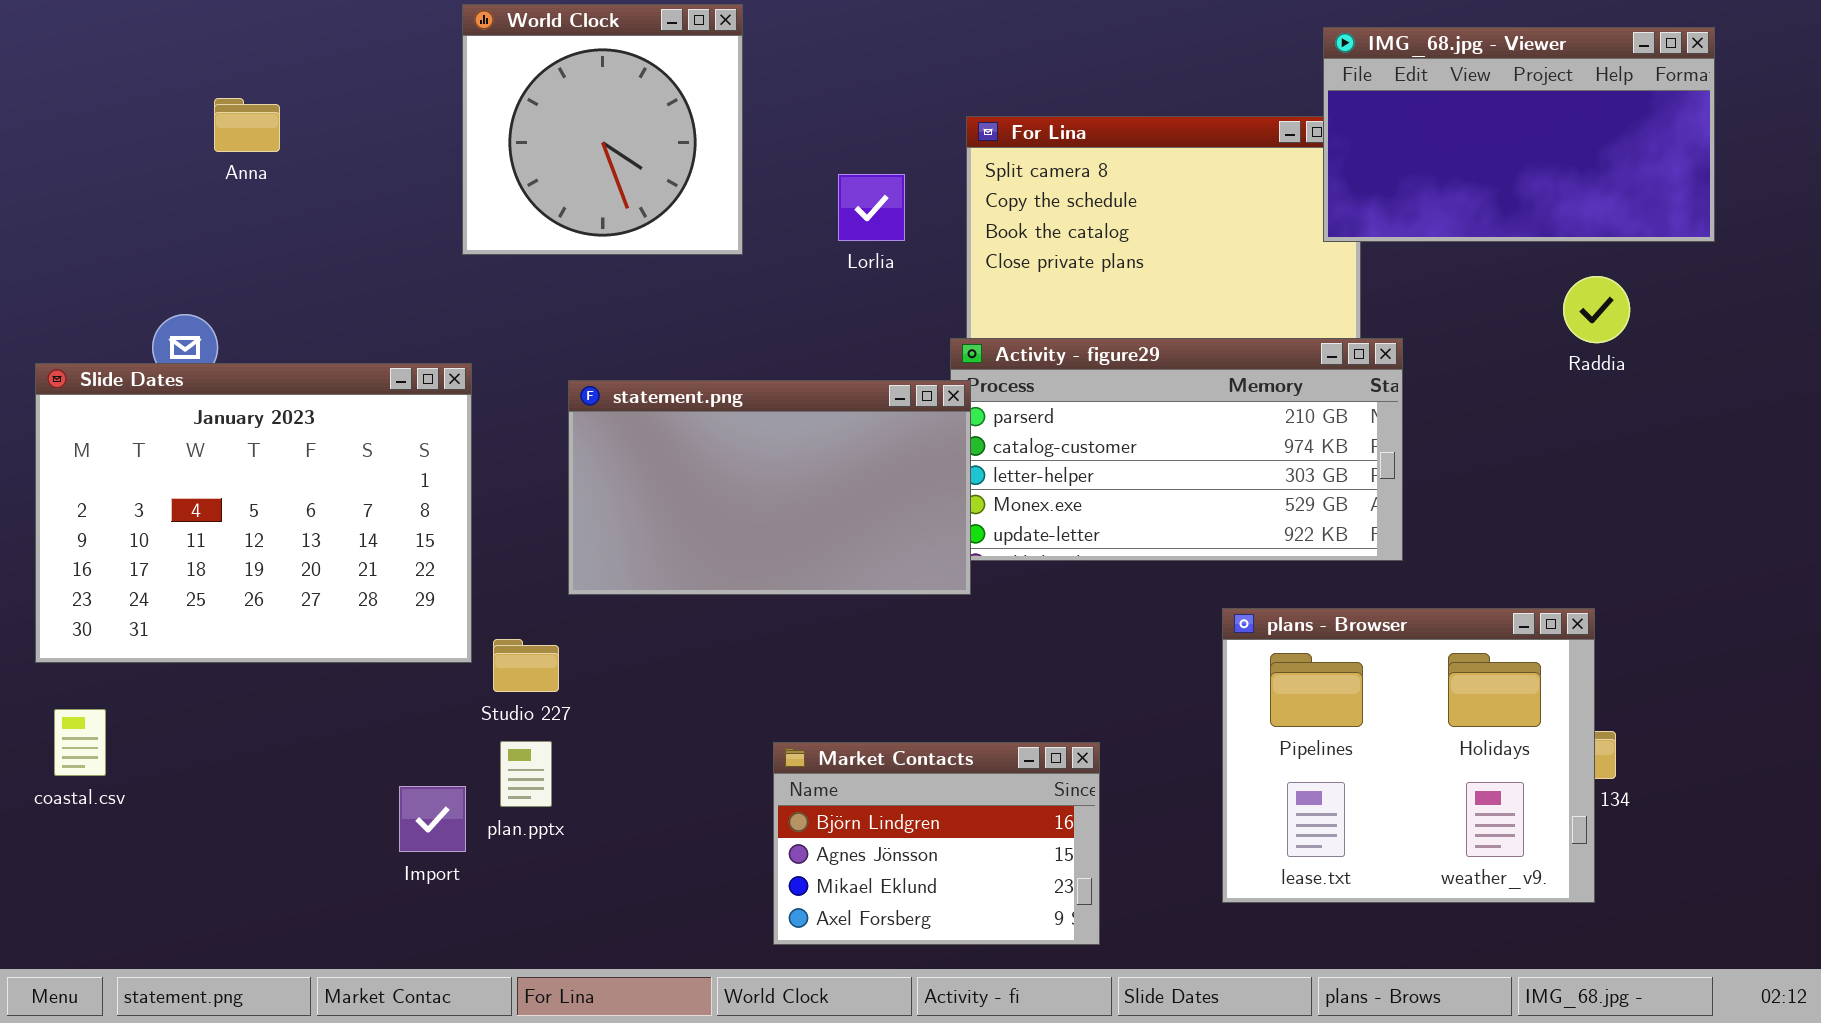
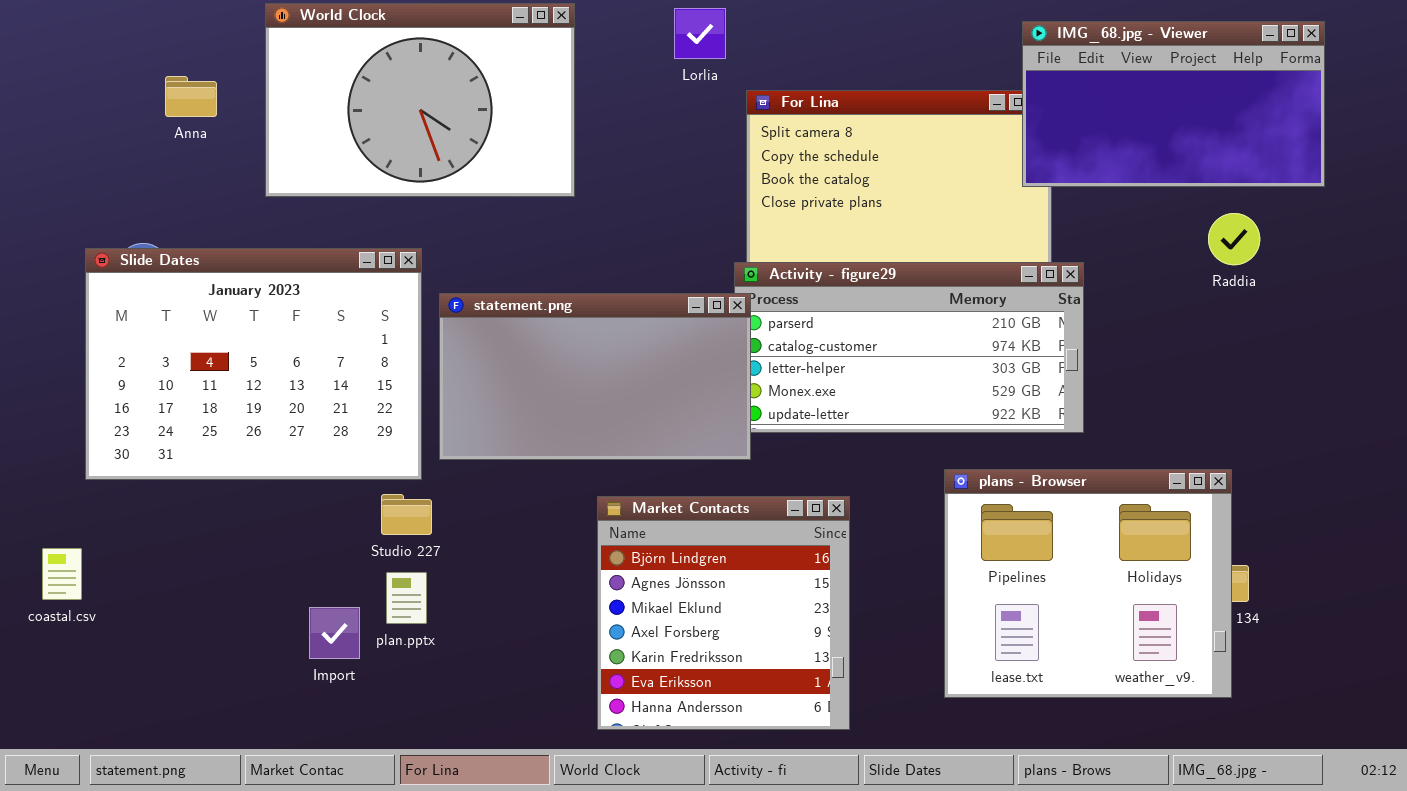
World Clock: [462,4,743,255] -> [265,3,575,197], resized
Lorlia: [838,174,905,241] -> [674,8,726,59], moved
Slide Dates: [35,363,472,663] -> [85,248,422,480], moved
Market Contacts: [773,742,1100,945] -> [597,496,850,730], resized

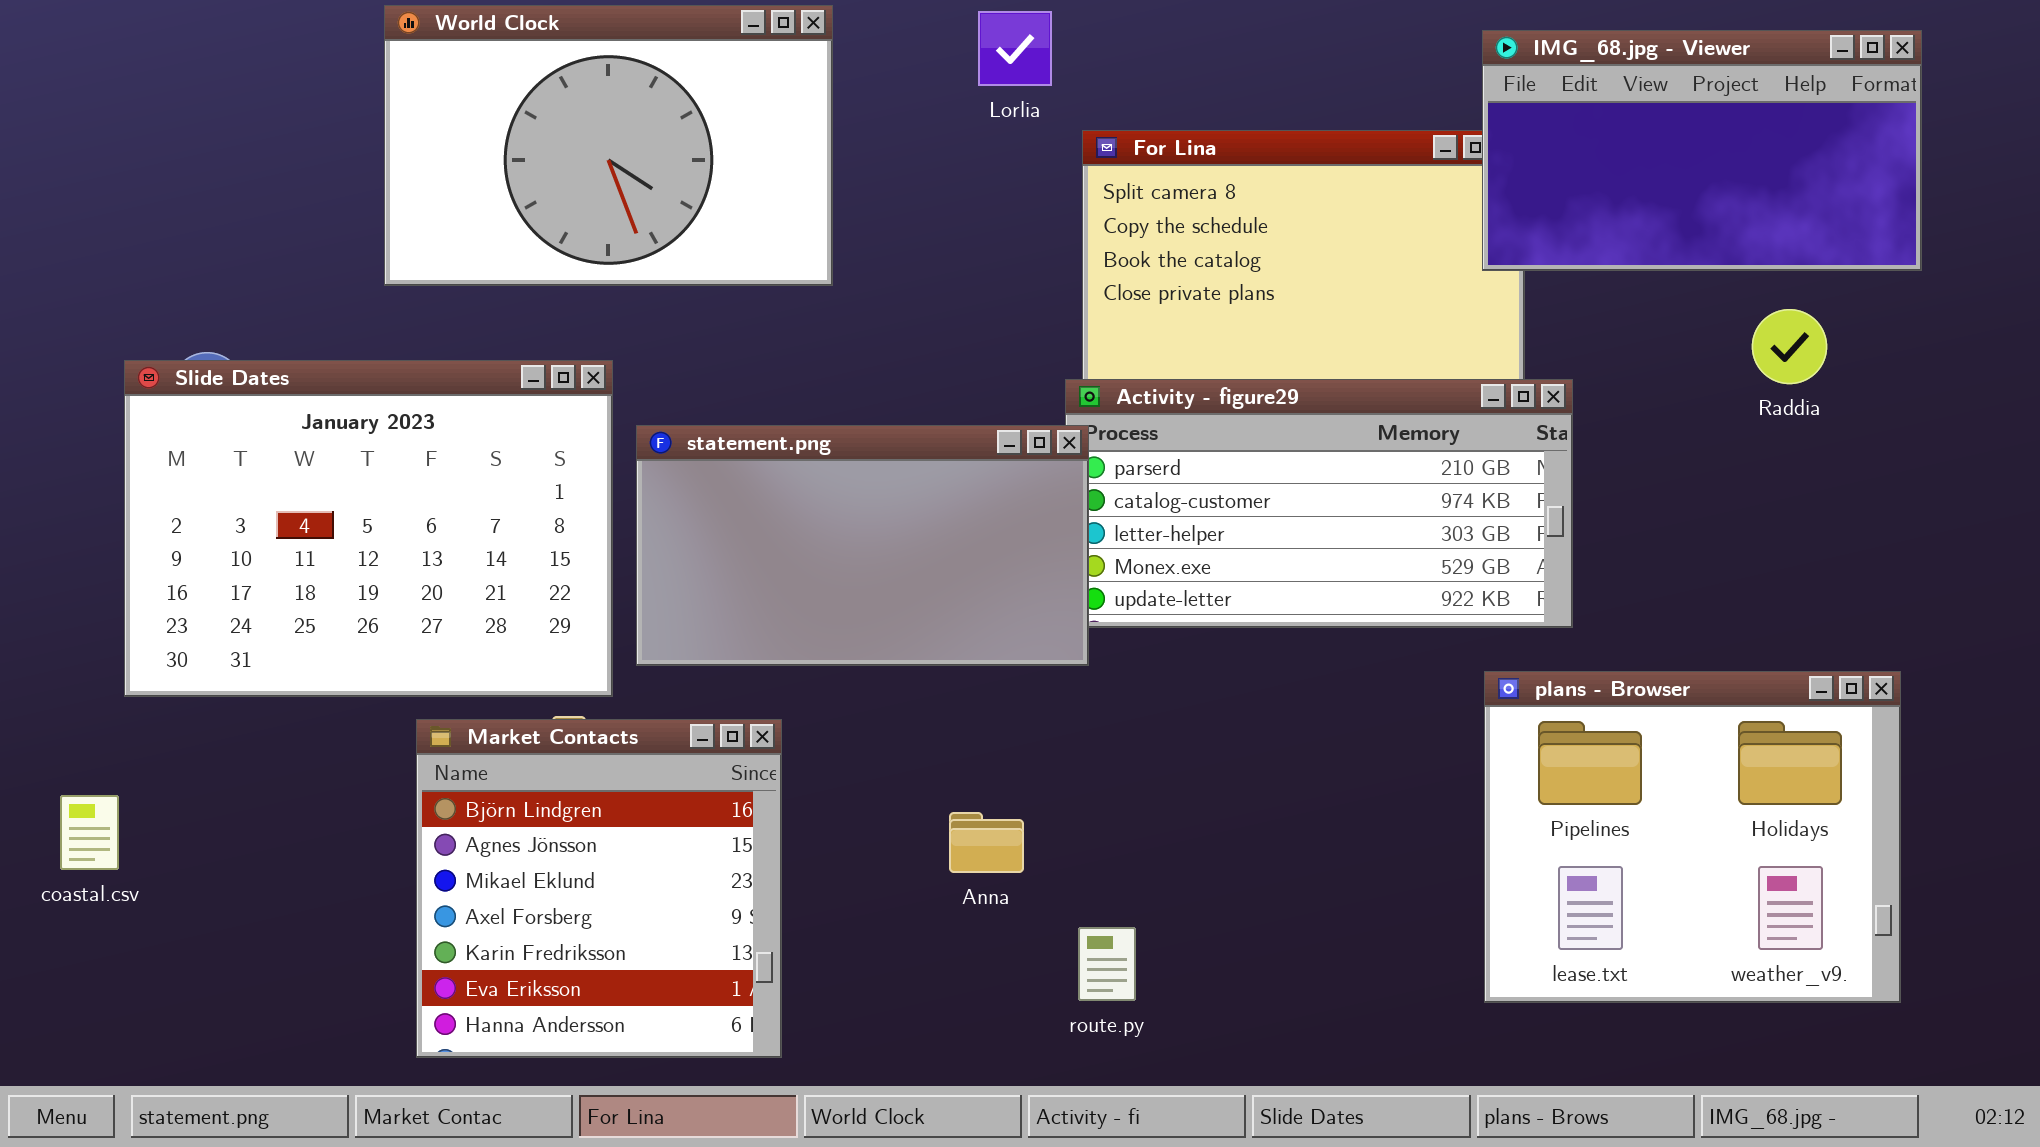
Anna: [165,76,217,117] -> [949,812,1024,873], moved
plans - Browser: [944,469,1232,698] -> [1484,671,1901,1003], moved
Market Contacts: [597,496,850,730] -> [416,719,782,1058], moved

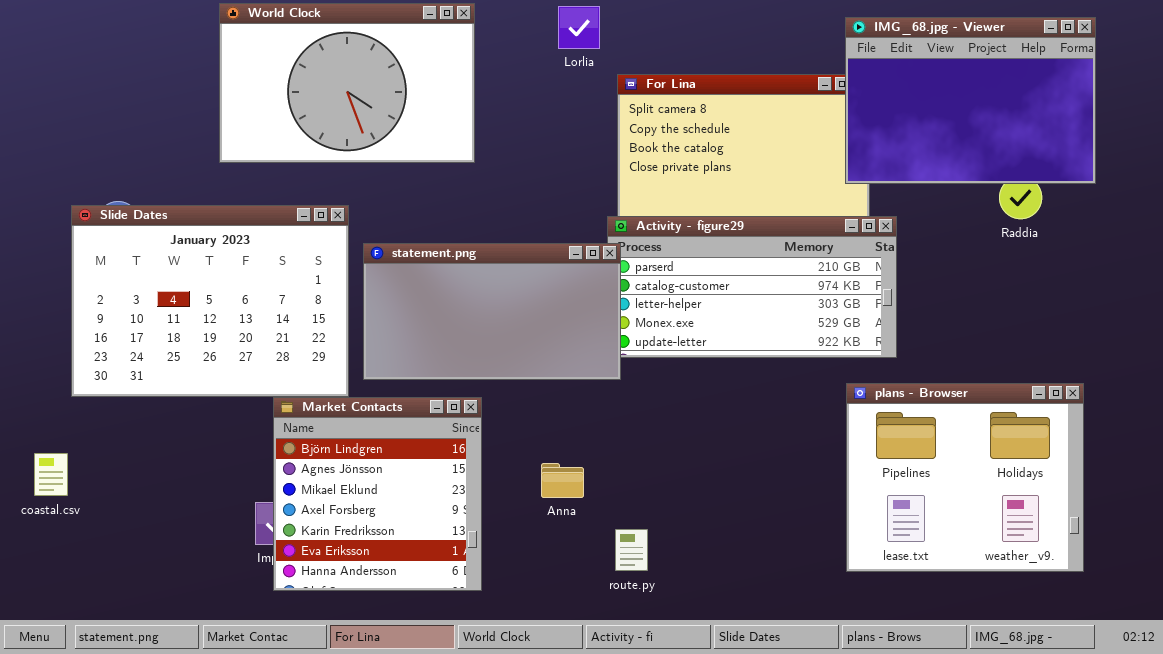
IMG_68.jpg - Viewer: [1482,30,1922,271] -> [845,17,1096,184], resized
Market Contacts: [416,719,782,1058] -> [273,397,482,591], moved

